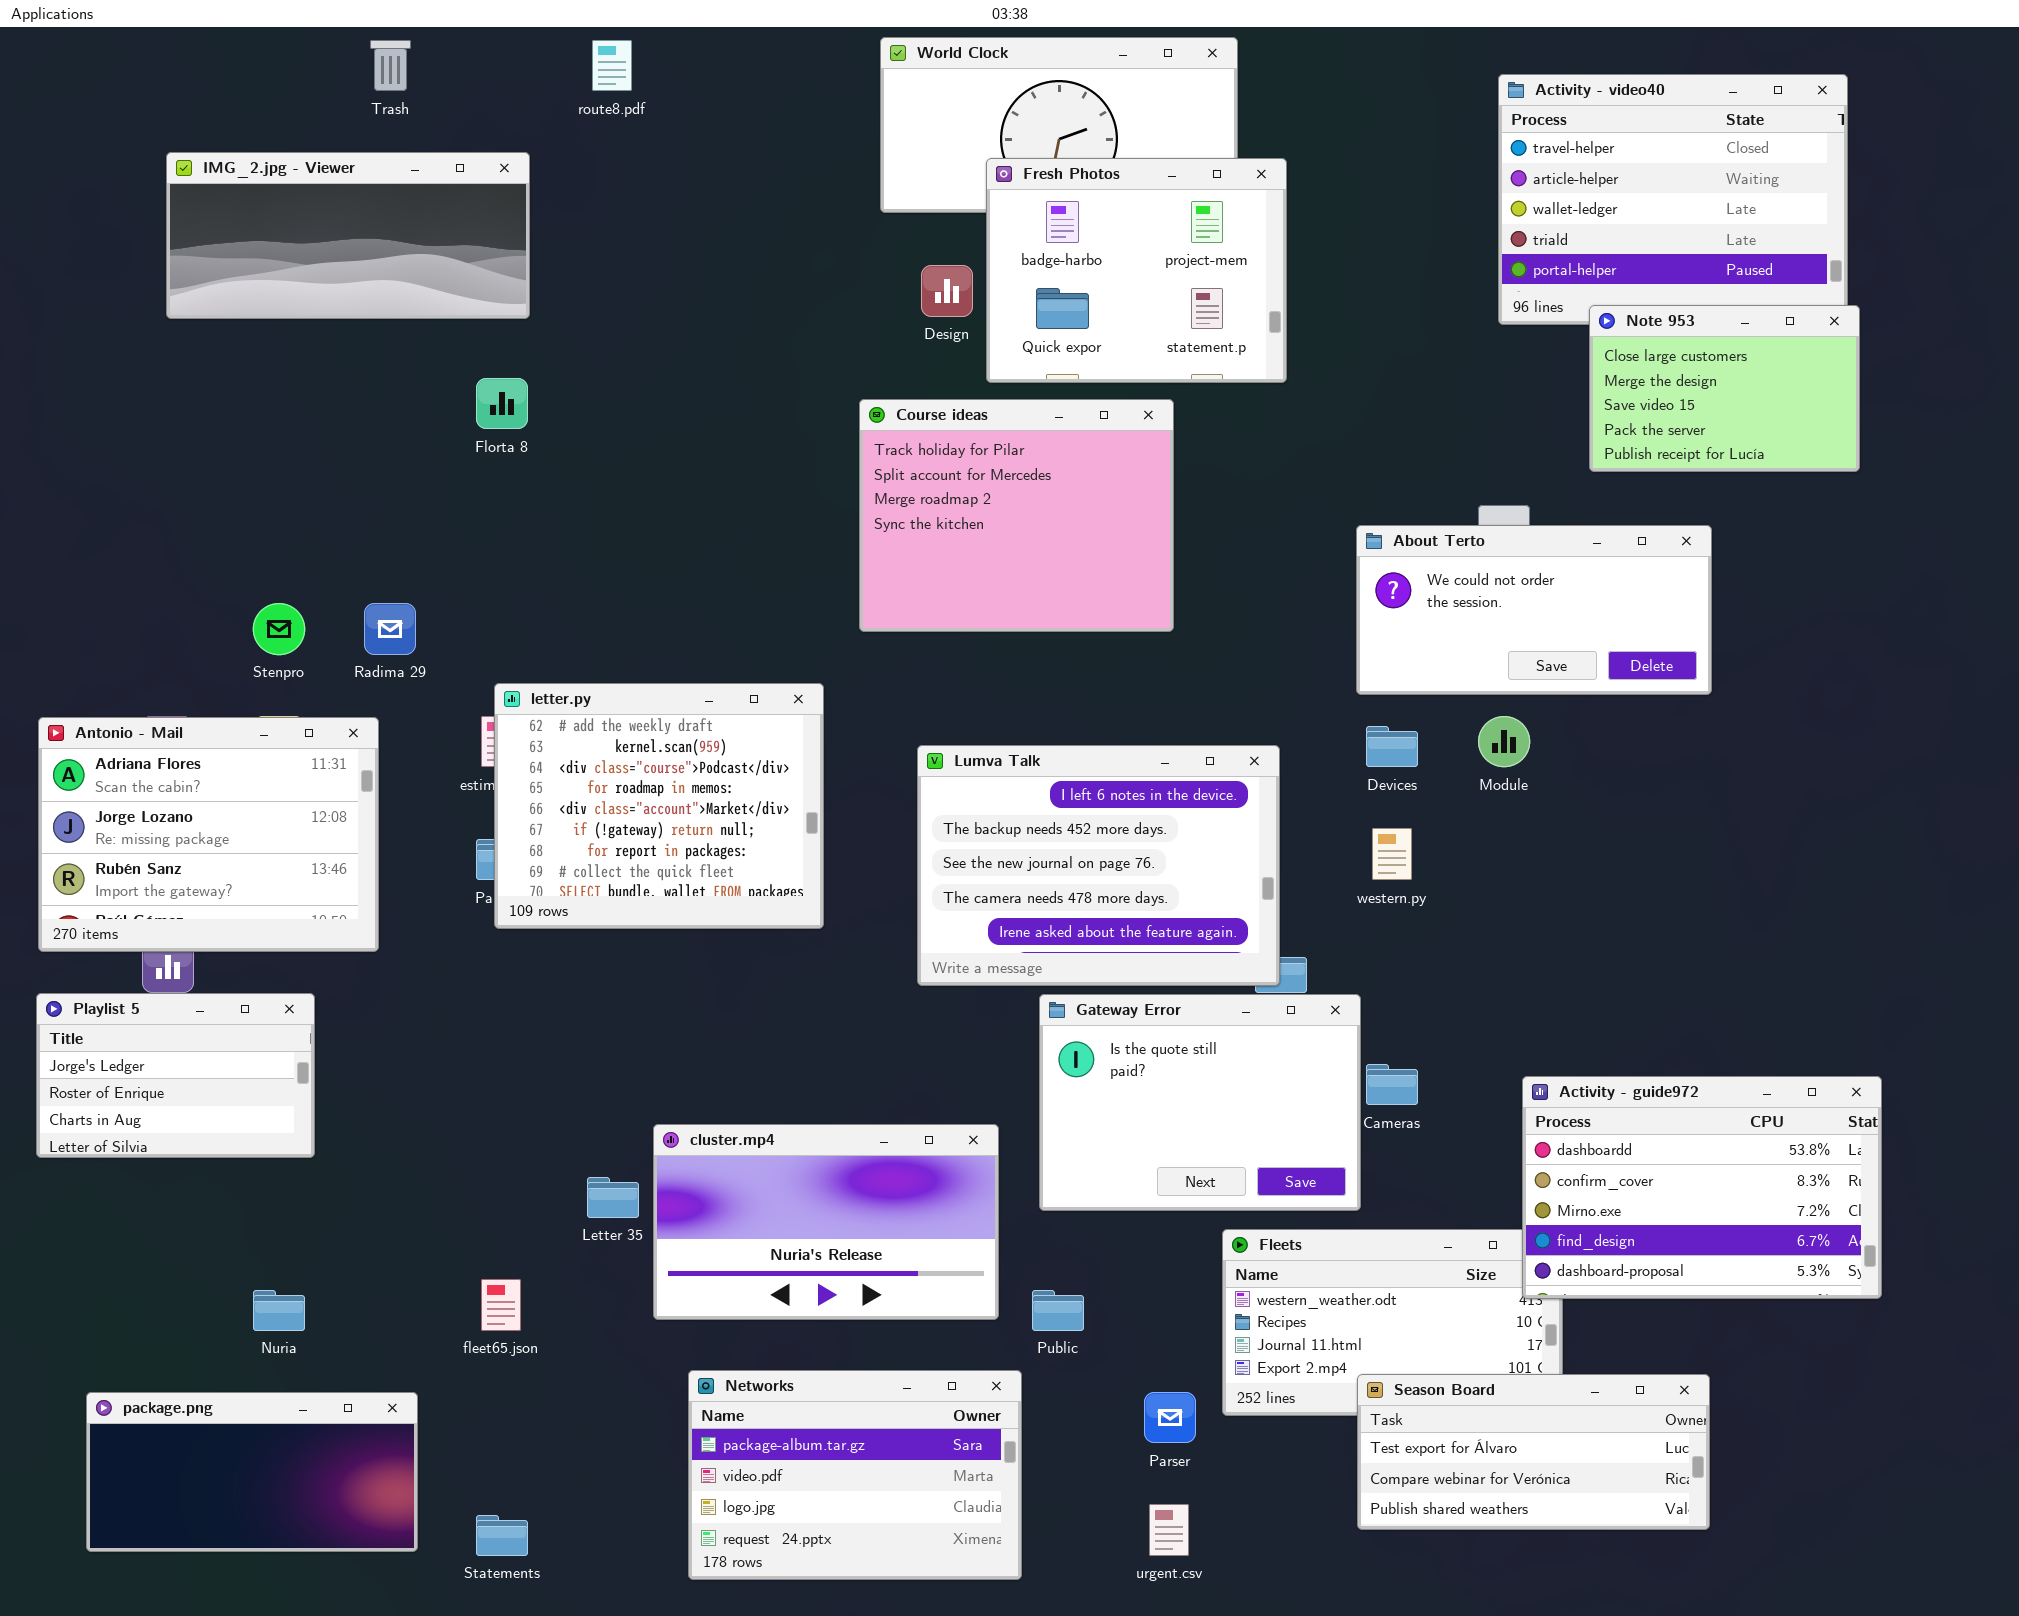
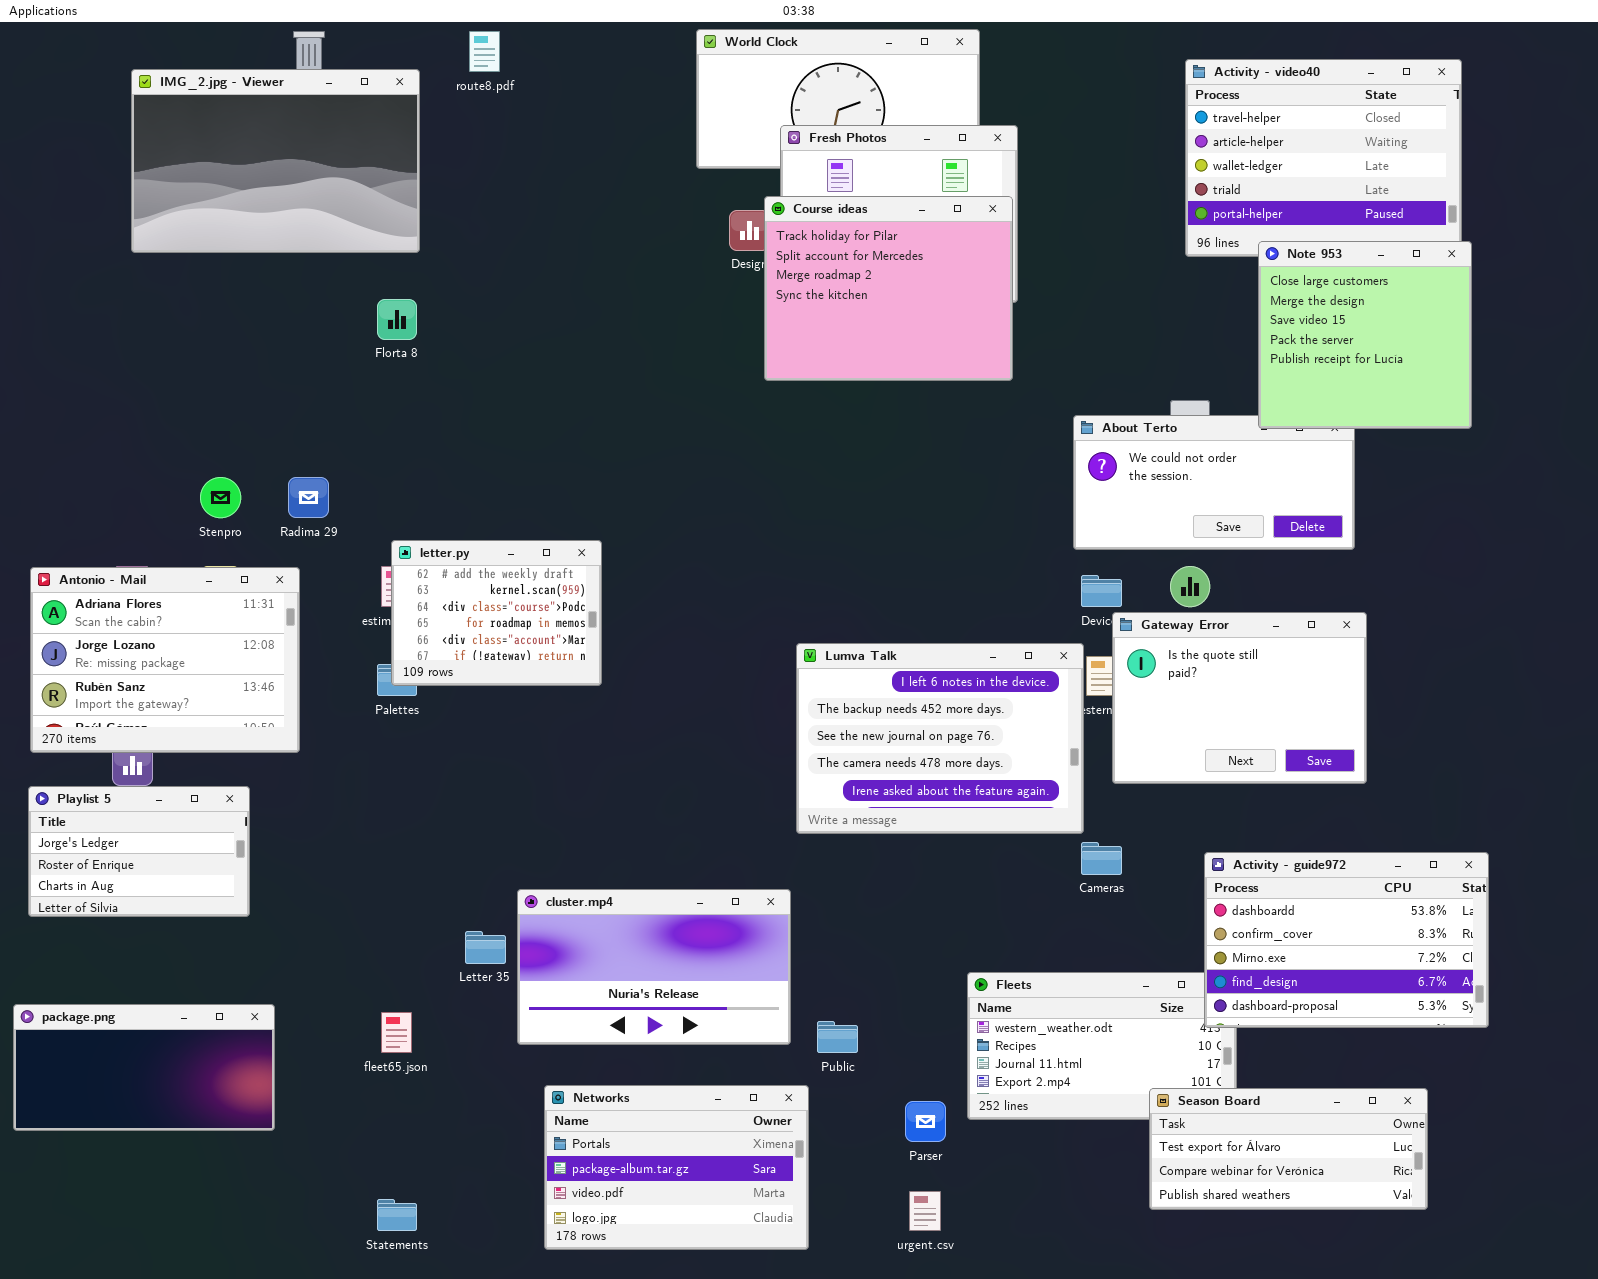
IMG_2.jpg - Viewer: [166,152,530,319] -> [131,69,420,253], resized
Note 953: [1589,305,1860,472] -> [1258,241,1472,429], resized
Course ideas: [859,399,1174,632] -> [764,196,1013,381], moved
letter.py: [494,683,824,929] -> [391,540,602,686], resized
Lumva Talk: [917,745,1280,986] -> [796,643,1084,834], moved
Gateway Error: [1039,994,1361,1211] -> [1112,612,1367,784], moved
Networks: [688,1370,1022,1580] -> [544,1085,809,1250], scrolled up 1 row
Season Board: [1357,1374,1710,1530] -> [1149,1088,1428,1210], moved
package.png: [86,1392,418,1552] -> [13,1004,275,1131], moved

